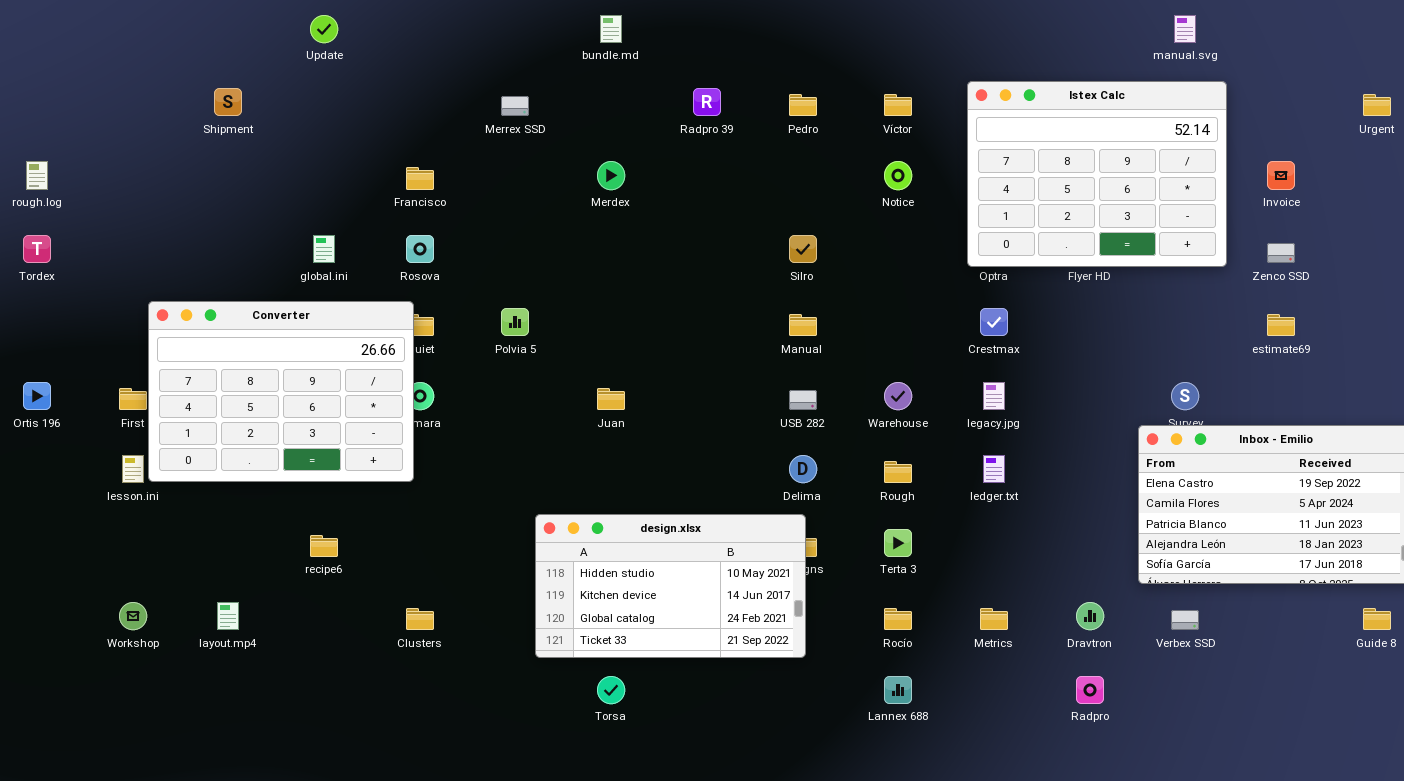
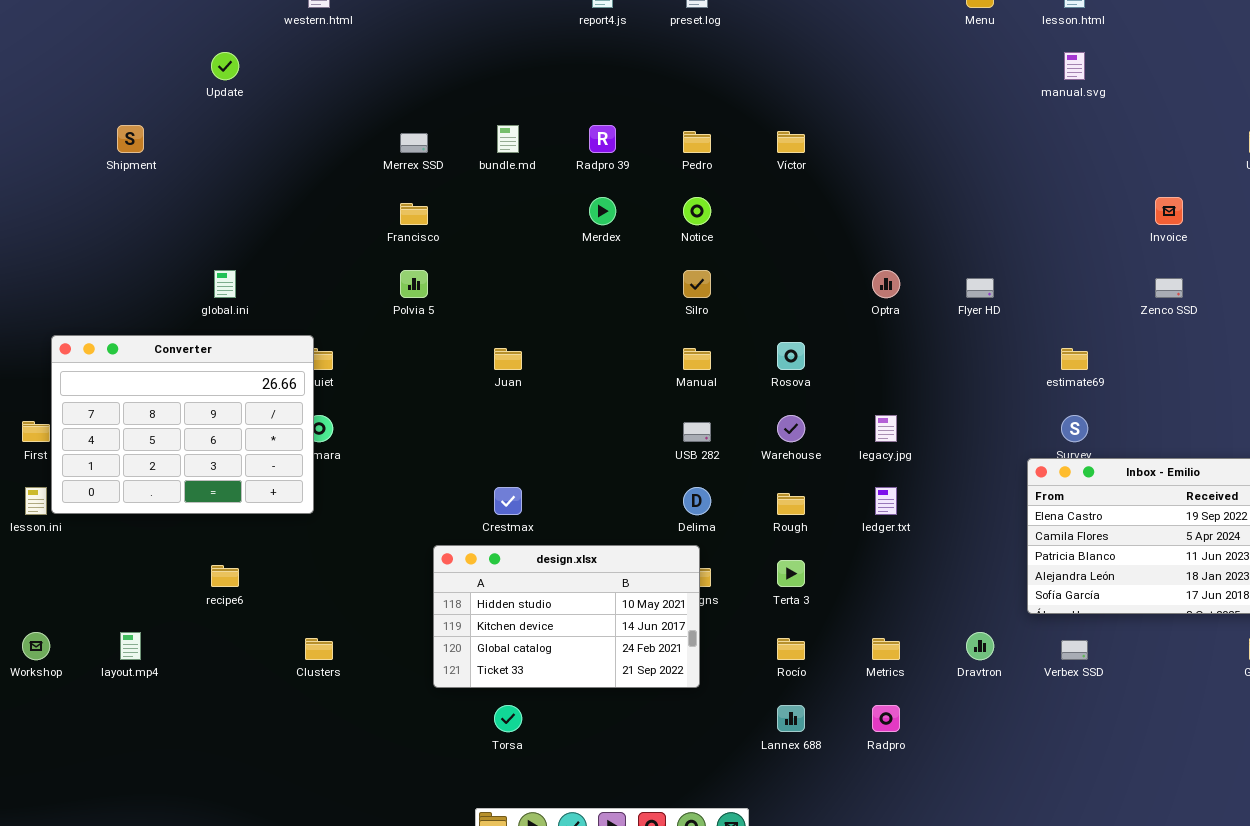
bundle.md: [600,15,622,43] -> [497,125,519,153], moved
Istex Calc: [967,81,1227,267] -> none, closed
Merdex: [597,161,625,190] -> [589,197,616,225], moved
Notice: [884,161,912,190] -> [683,197,711,225], moved
Francisco: [406,167,434,190] -> [400,203,428,225], moved
Rosova: [406,235,434,263] -> [777,342,805,370], moved
Polvia 5: [501,308,529,336] -> [400,270,428,298], moved
Crestmax: [980,308,1008,336] -> [494,487,522,515], moved
estimate69: [1267,314,1295,336] -> [1061,348,1088,370], moved
Juan: [597,388,625,410] -> [494,348,522,370], moved
Radpro: [1076,676,1104,704] -> [872,705,900,732], moved

